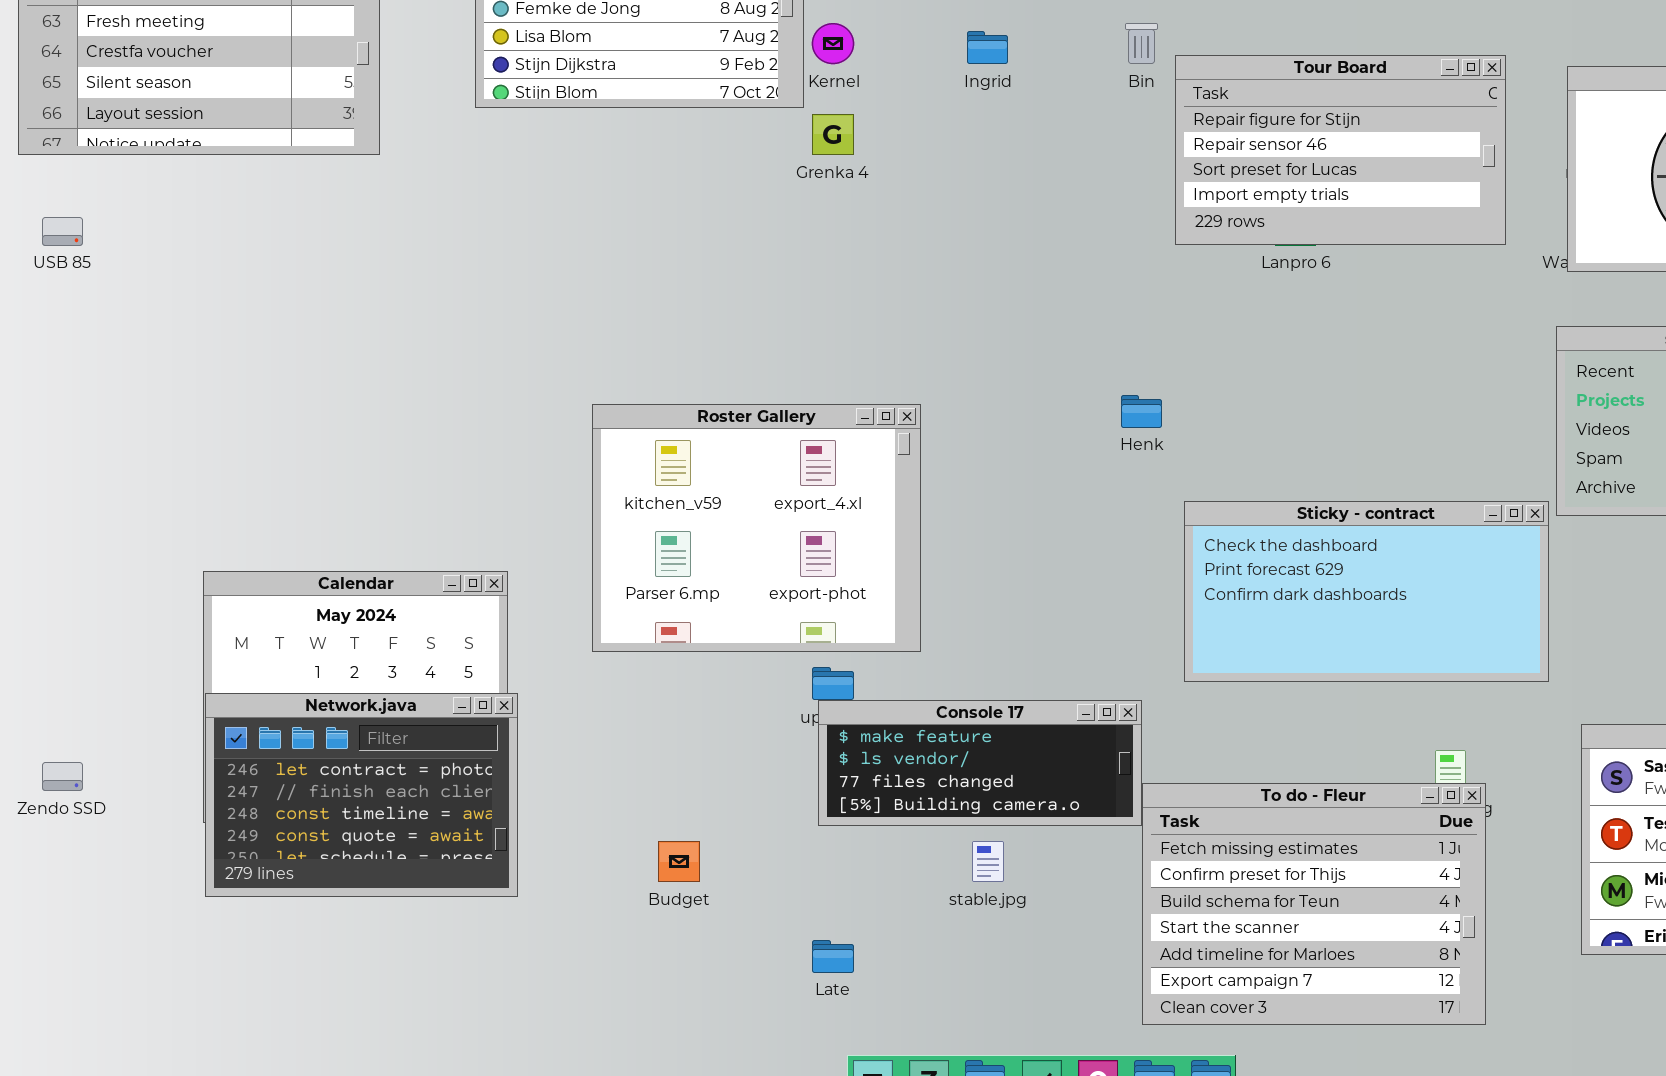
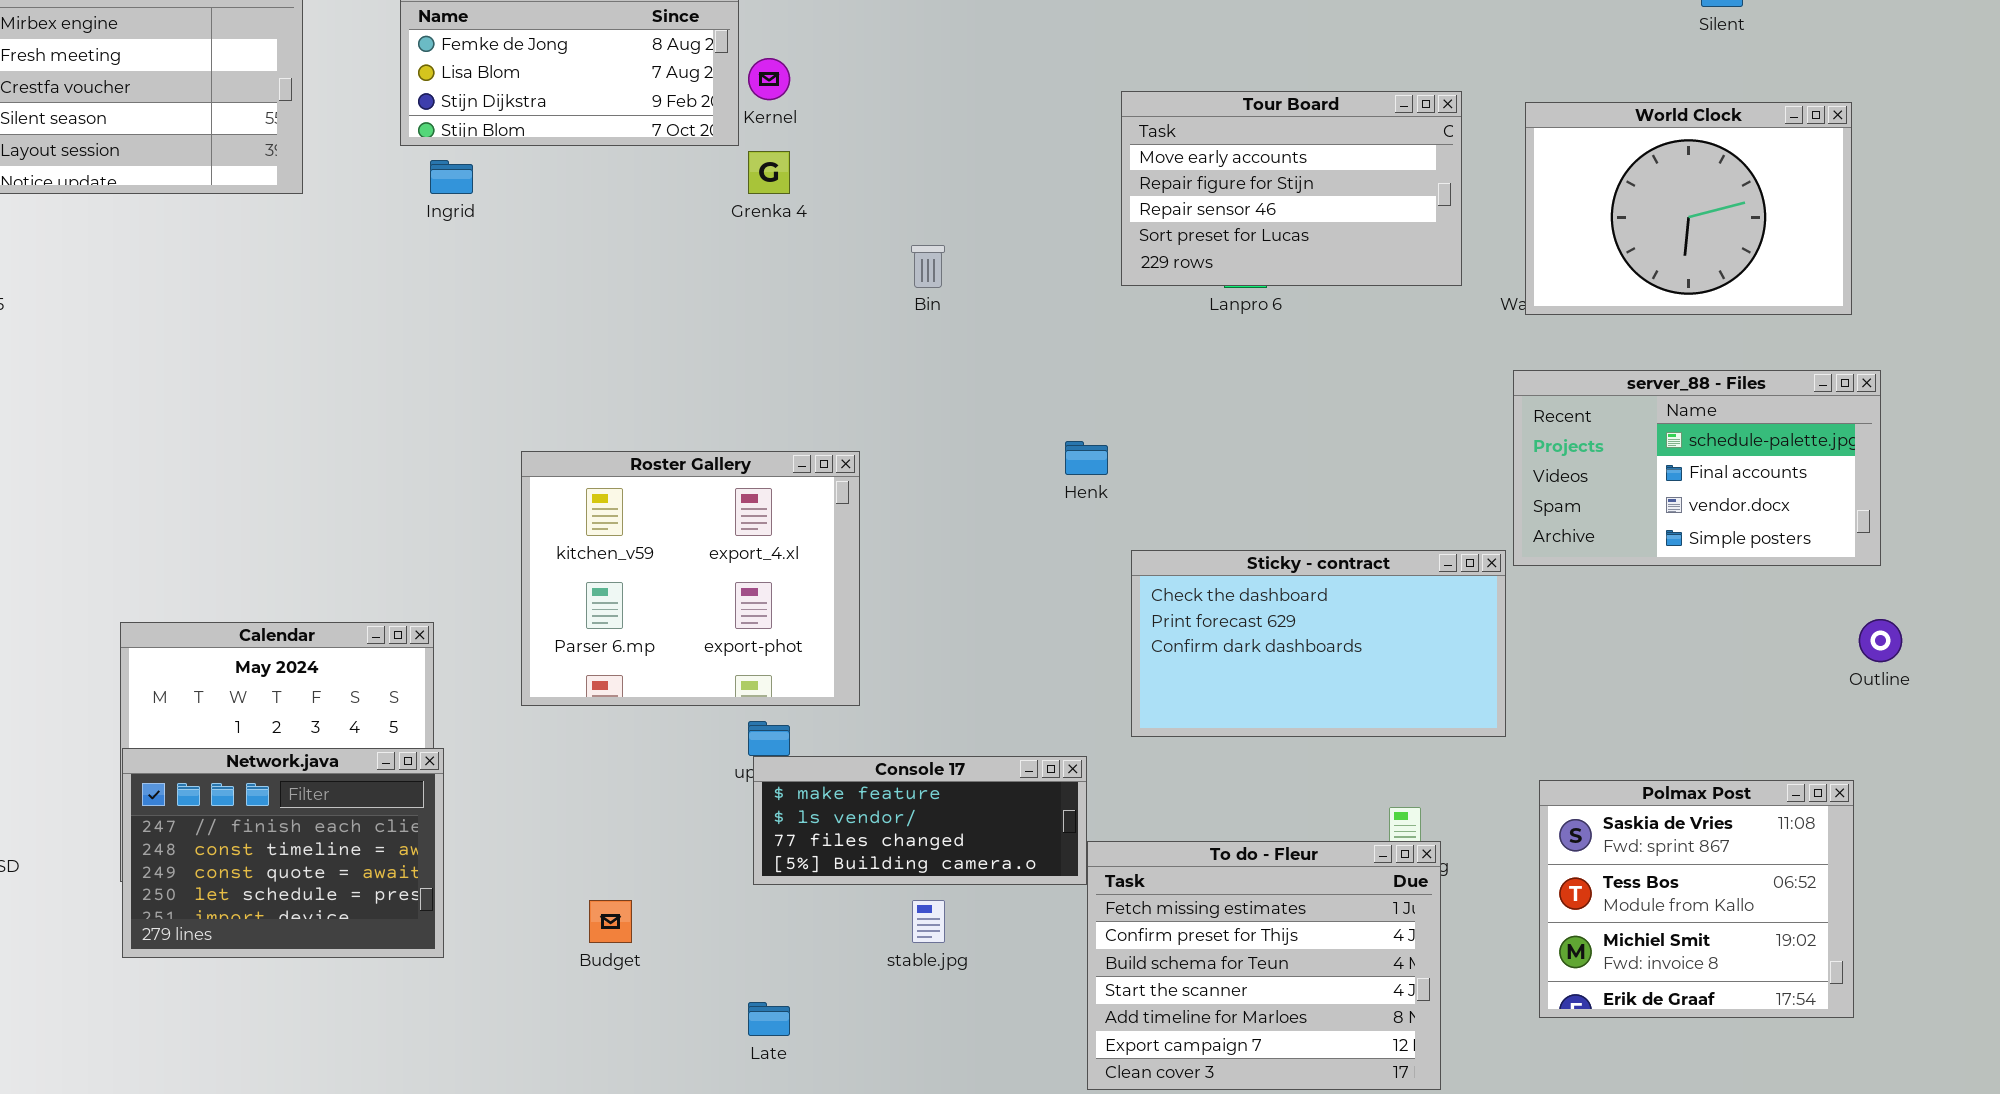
Bin: [1125,23,1158,64] -> [911,245,945,288], moved
Ingrid: [967,31,1008,64] -> [430,160,473,194], moved
Tour Board: [1175,55,1506,245] -> [1121,91,1462,286], scrolled up 1 row
Network.java: [205,693,518,897] -> [122,748,444,958], scrolled down 1 row

